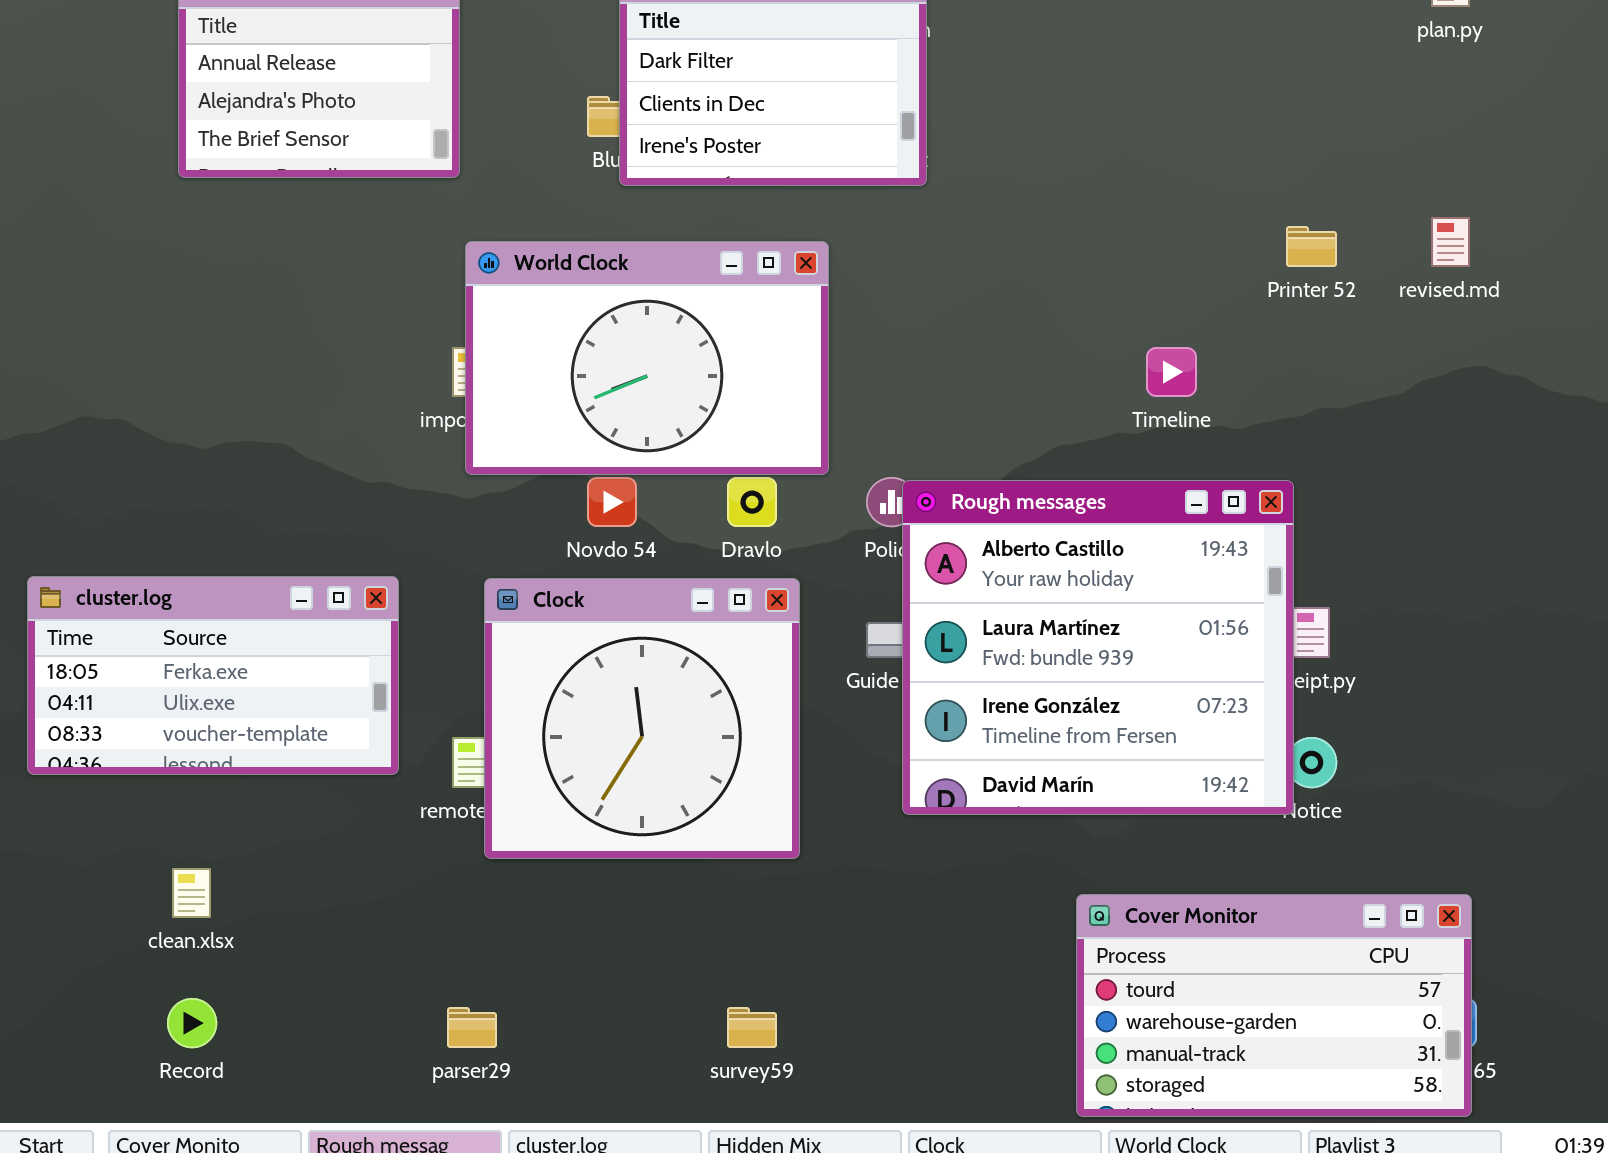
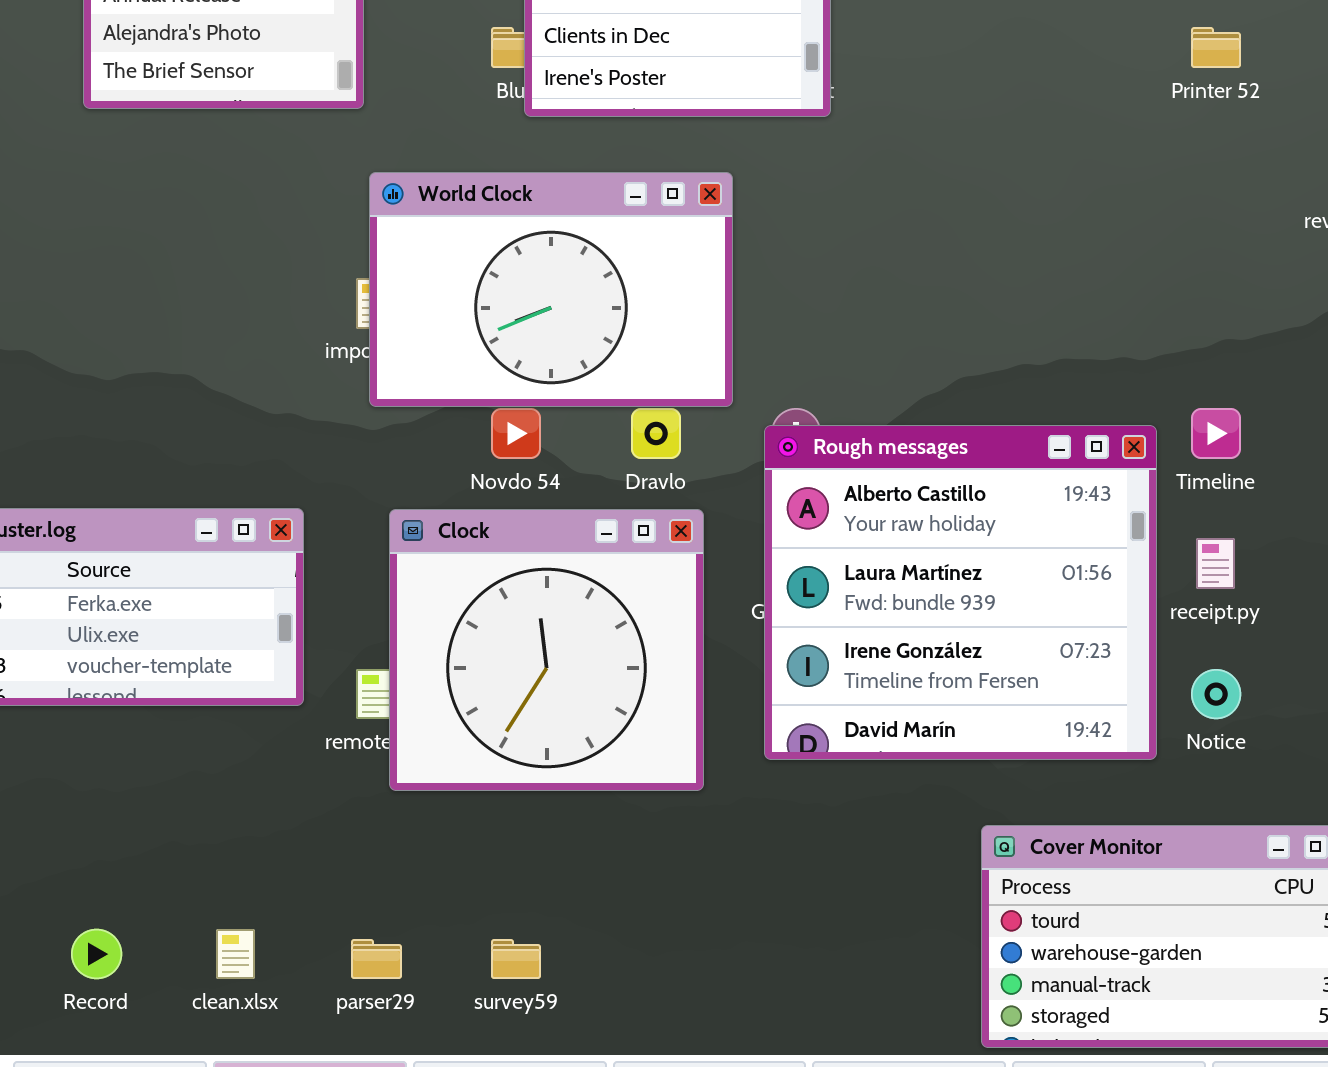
Printer 52: [1286,226,1337,267] -> [1191,27,1241,68], moved
Timeline: [1146,347,1197,397] -> [1191,408,1241,459], moved
Rough messages: [902,480,1294,815] -> [764,425,1157,760], moved
clean.xlsx: [172,868,211,918] -> [216,929,255,979], moved
survey59: [727,1007,777,1048] -> [491,939,541,979], moved

